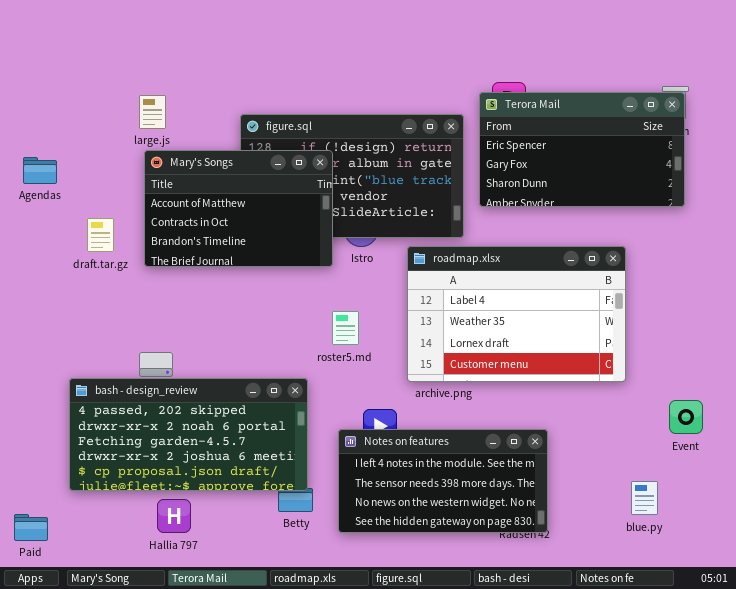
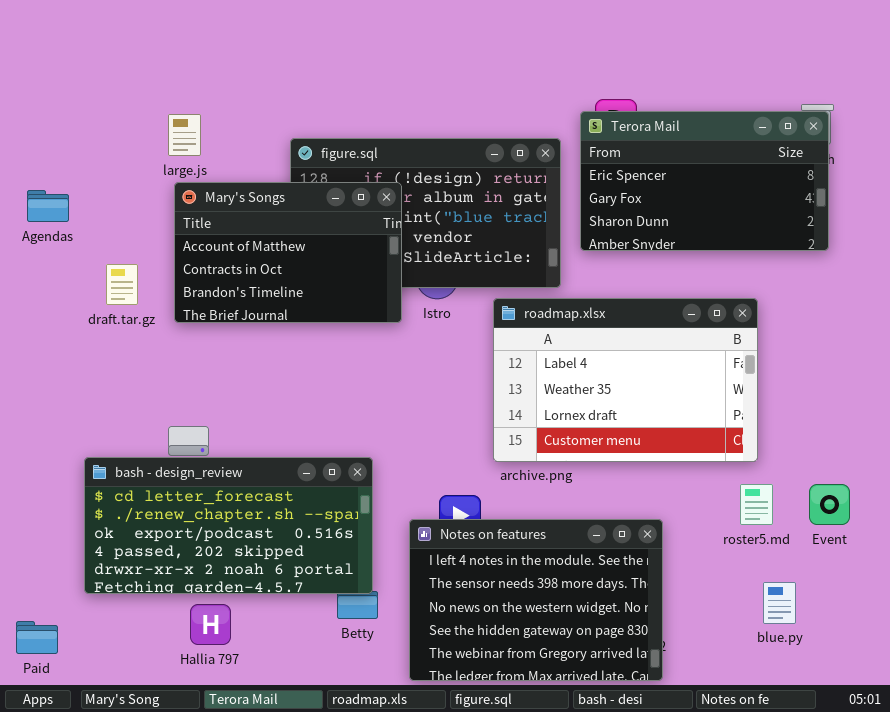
roster5.md: [332,311,359,345] -> [740,484,773,525], moved
bash - design_review: [69,378,308,491] -> [84,457,373,594], scrolled up 3 rows
Notes on features: [338,429,548,533] -> [409,519,663,681], resized

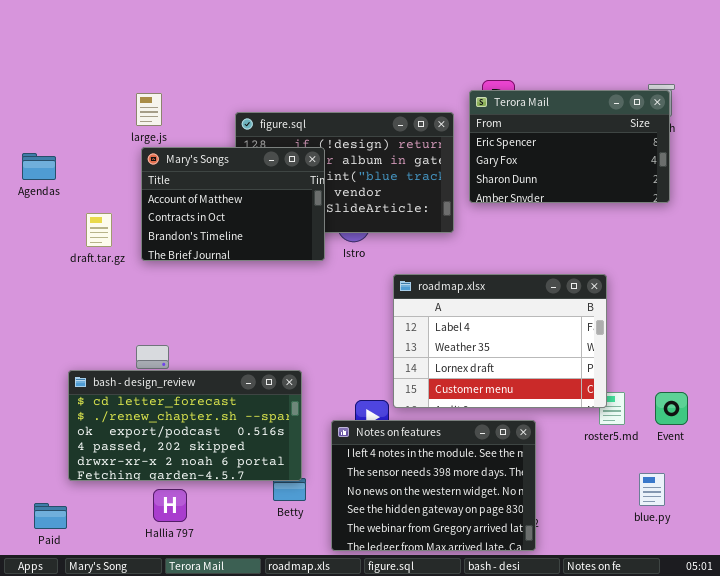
roadmap.xlsx: [493,298,758,462] -> [393,274,607,408], moved
blue.py: [763,582,796,624] -> [639,473,665,506], moved
Paid: [16,621,58,654] -> [34,503,67,529], moved

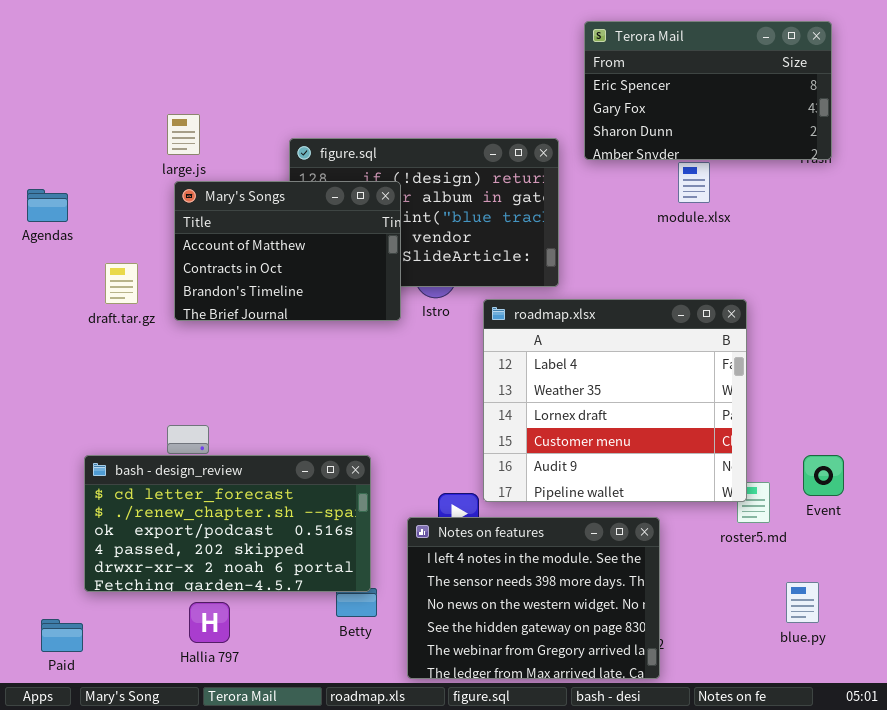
Terora Mail: [469,90,670,203] -> [584,21,832,160], moved
roadmap.xlsx: [393,274,607,408] -> [483,299,747,502], resized
Event: [655,392,688,425] -> [803,455,844,496], moved

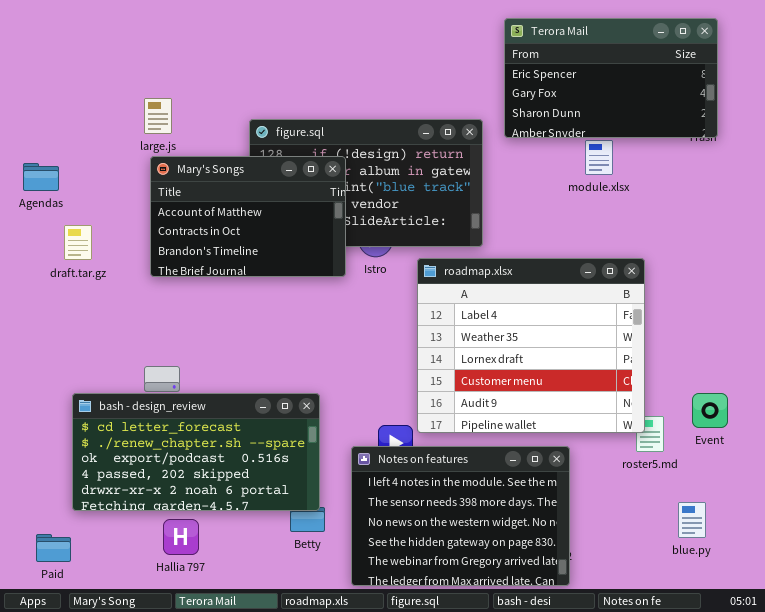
draft.tar.gz: [105,263,138,304] -> [64,225,92,260], moved

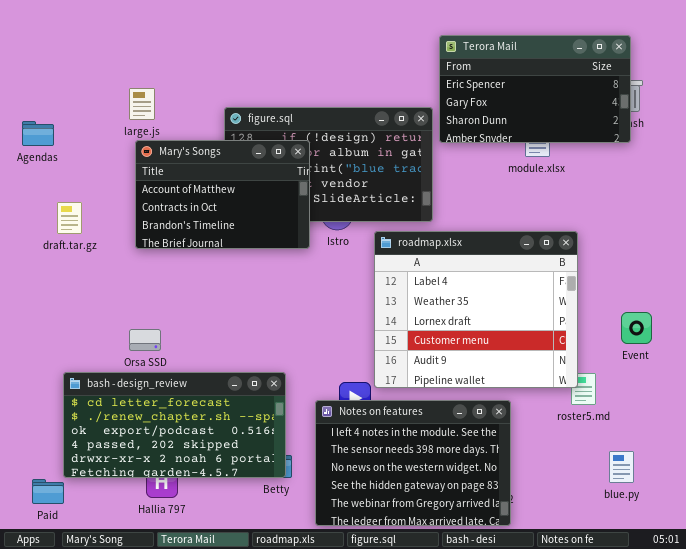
Terora Mail: [504,18,718,138] -> [439,35,631,143], moved
Agendas: [23,163,59,191] -> [22,121,54,146], moved
bash - design_review: [72,393,320,511] -> [63,372,286,478], moved
Event: [692,393,728,428] -> [621,312,652,344], moved

